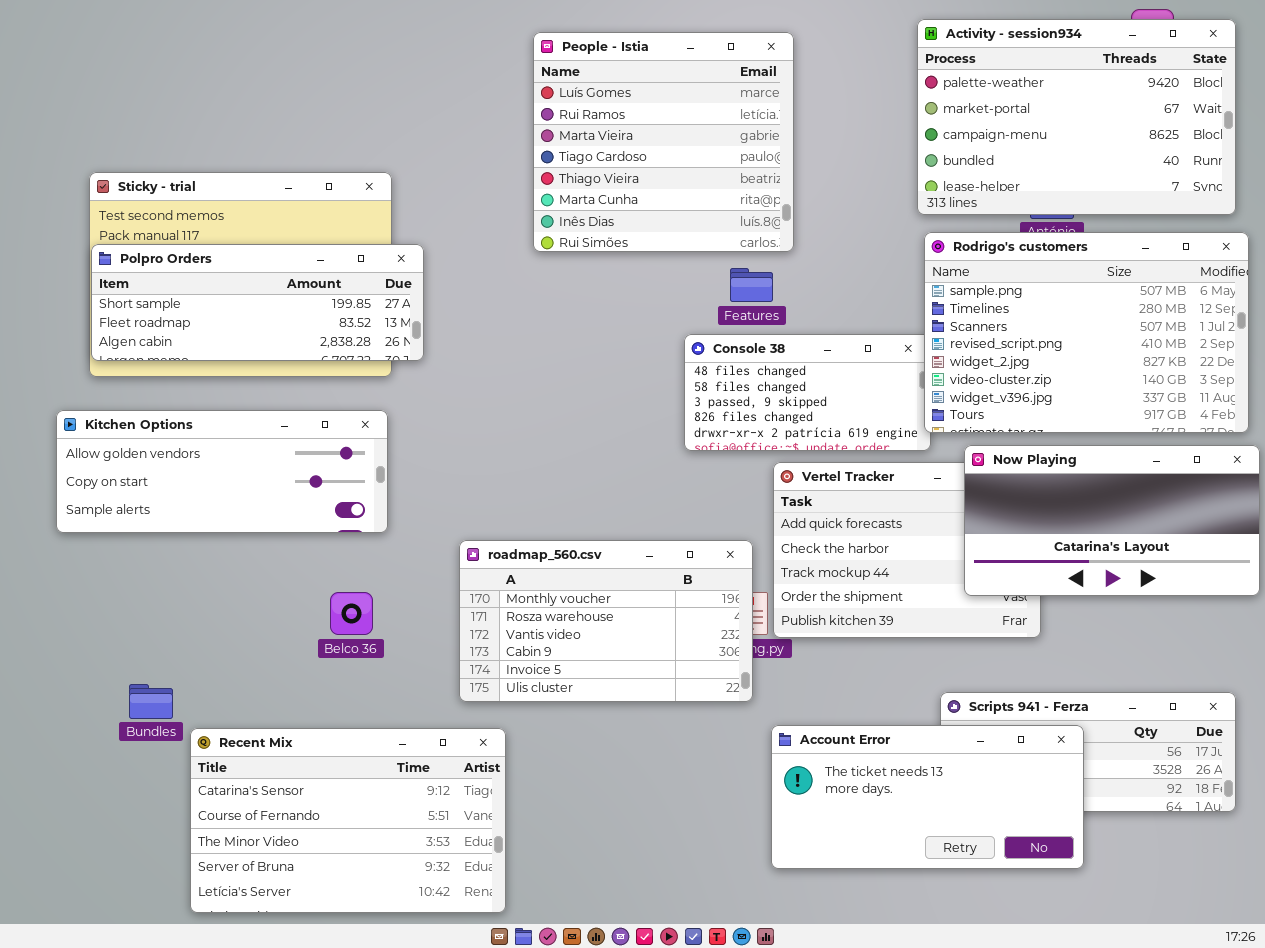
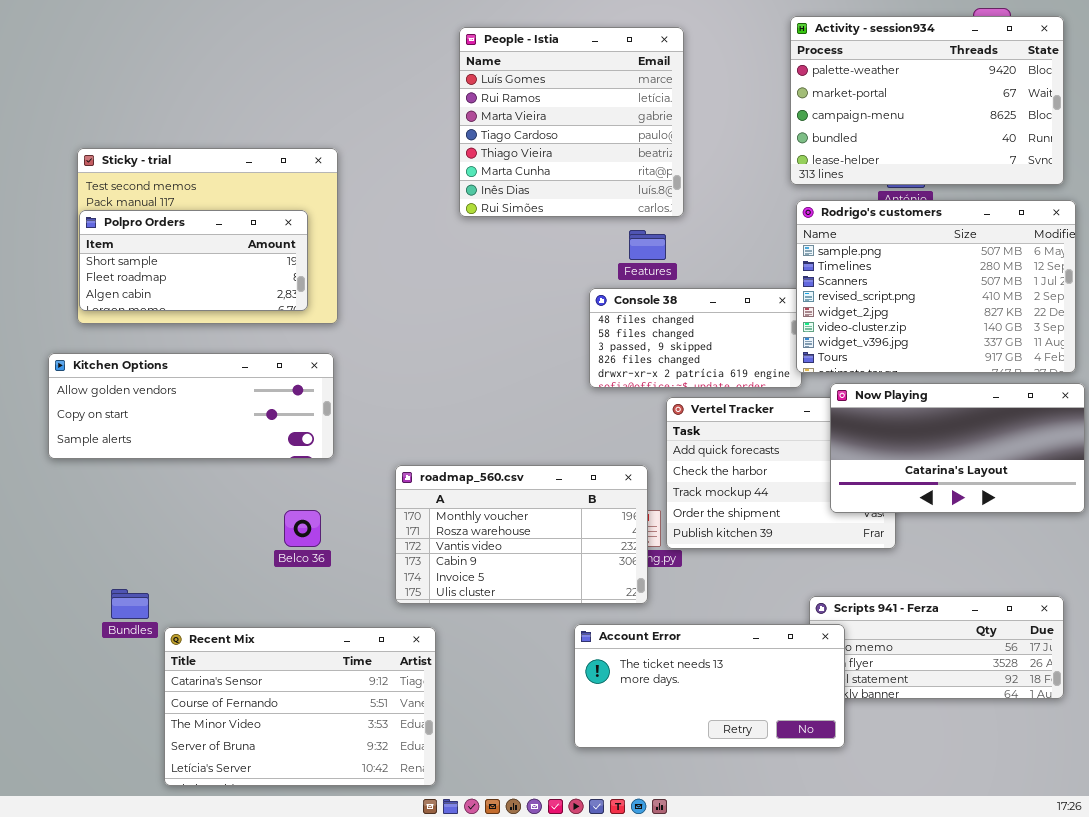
Polpro Orders: [91,244,424,361] -> [79,210,308,311], resized
Account Error: [771,725,1084,869] -> [574,624,845,748], moved

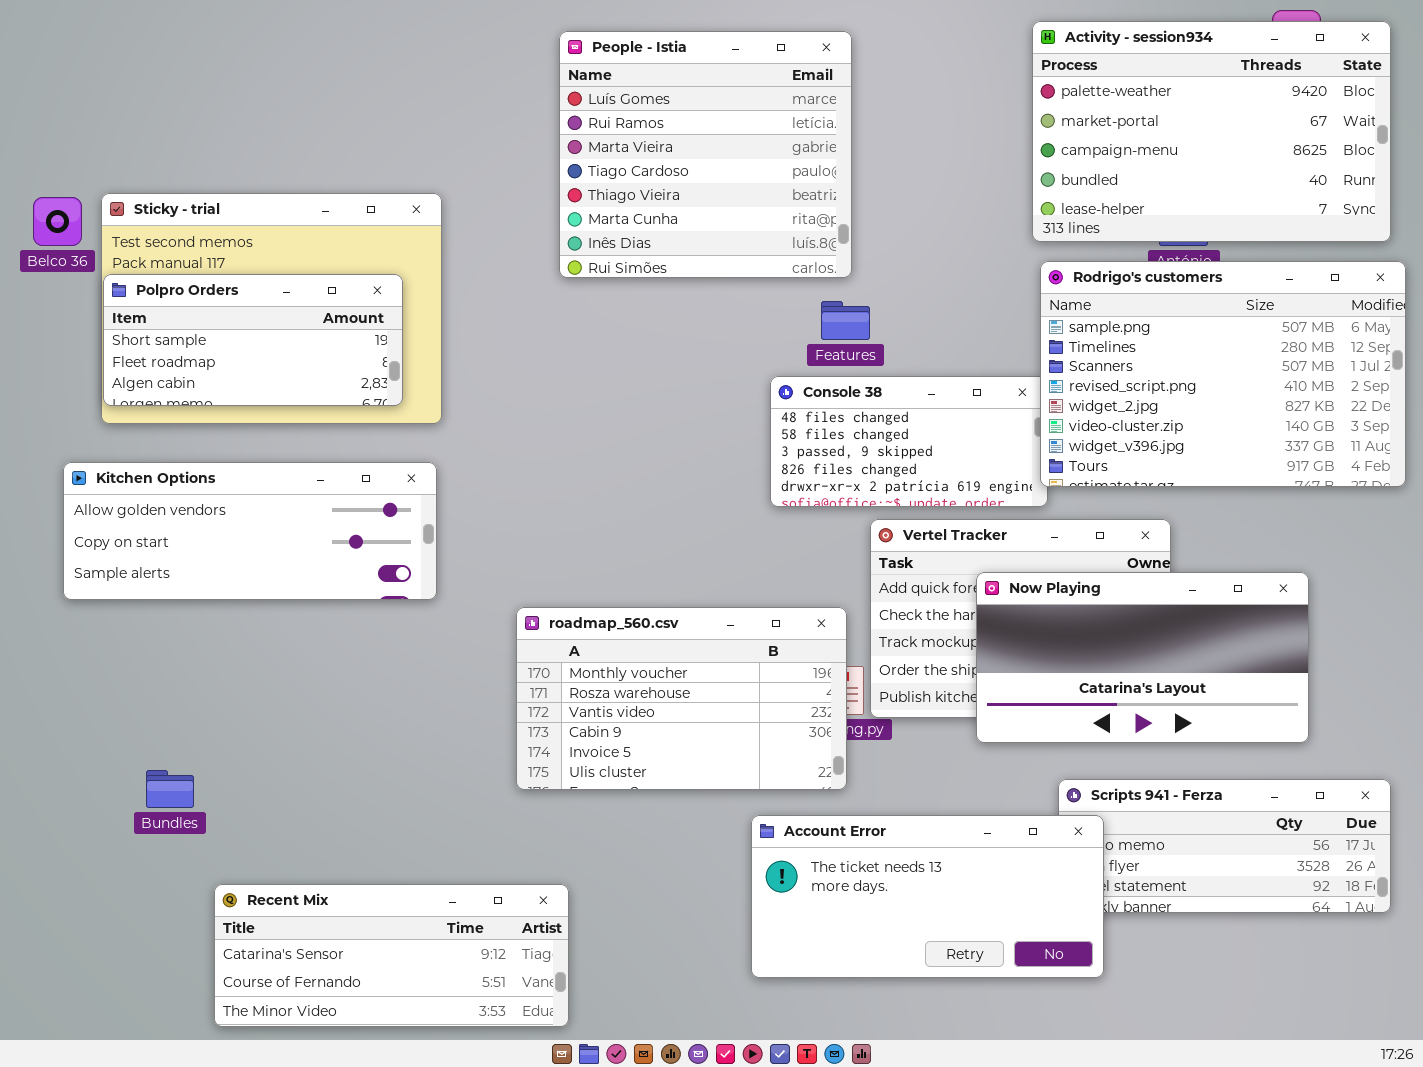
People - Istia: [459,27,684,217] -> [559,31,852,278], moved
Now Playing: [830,383,1085,513] -> [976,572,1309,743], moved
Belco 36: [284,510,321,547] -> [33,197,82,246], moved
Recent Mix: [164,627,436,786] -> [214,884,569,1027], resized

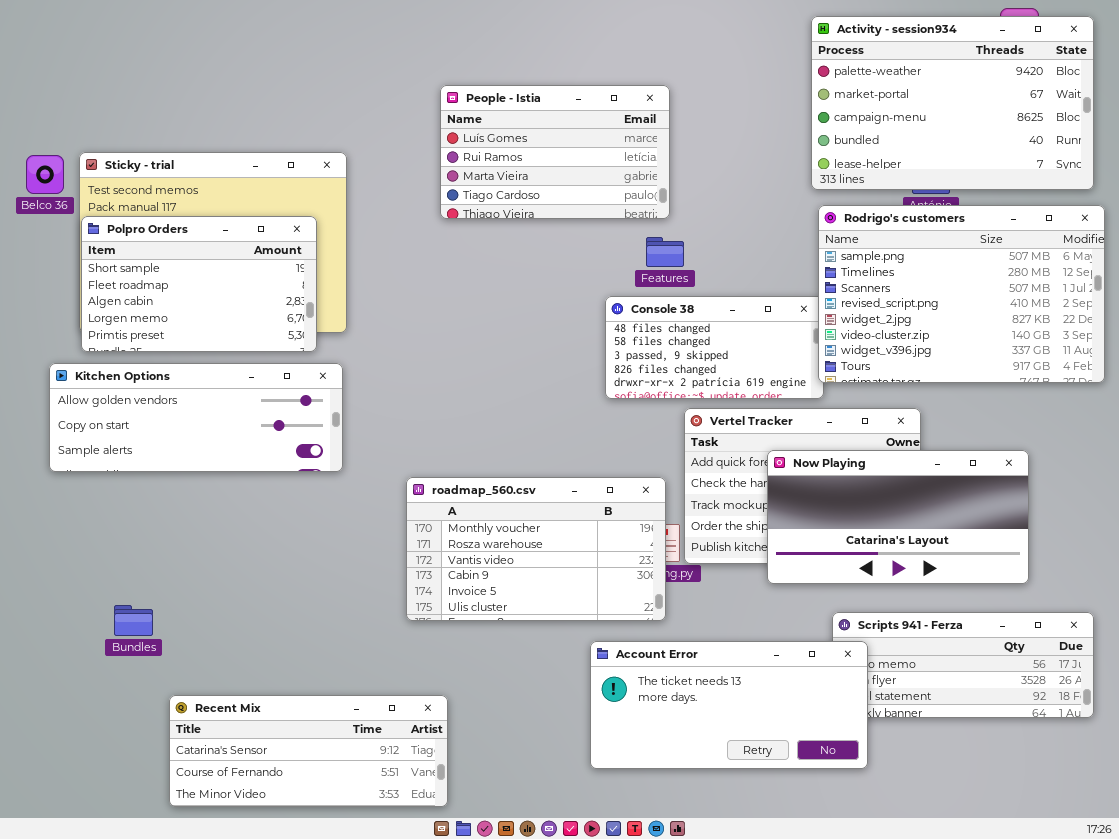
People - Istia: [559,31,852,278] -> [440,85,670,219], resized
Polpro Orders: [103,274,403,406] -> [81,216,317,352], resized

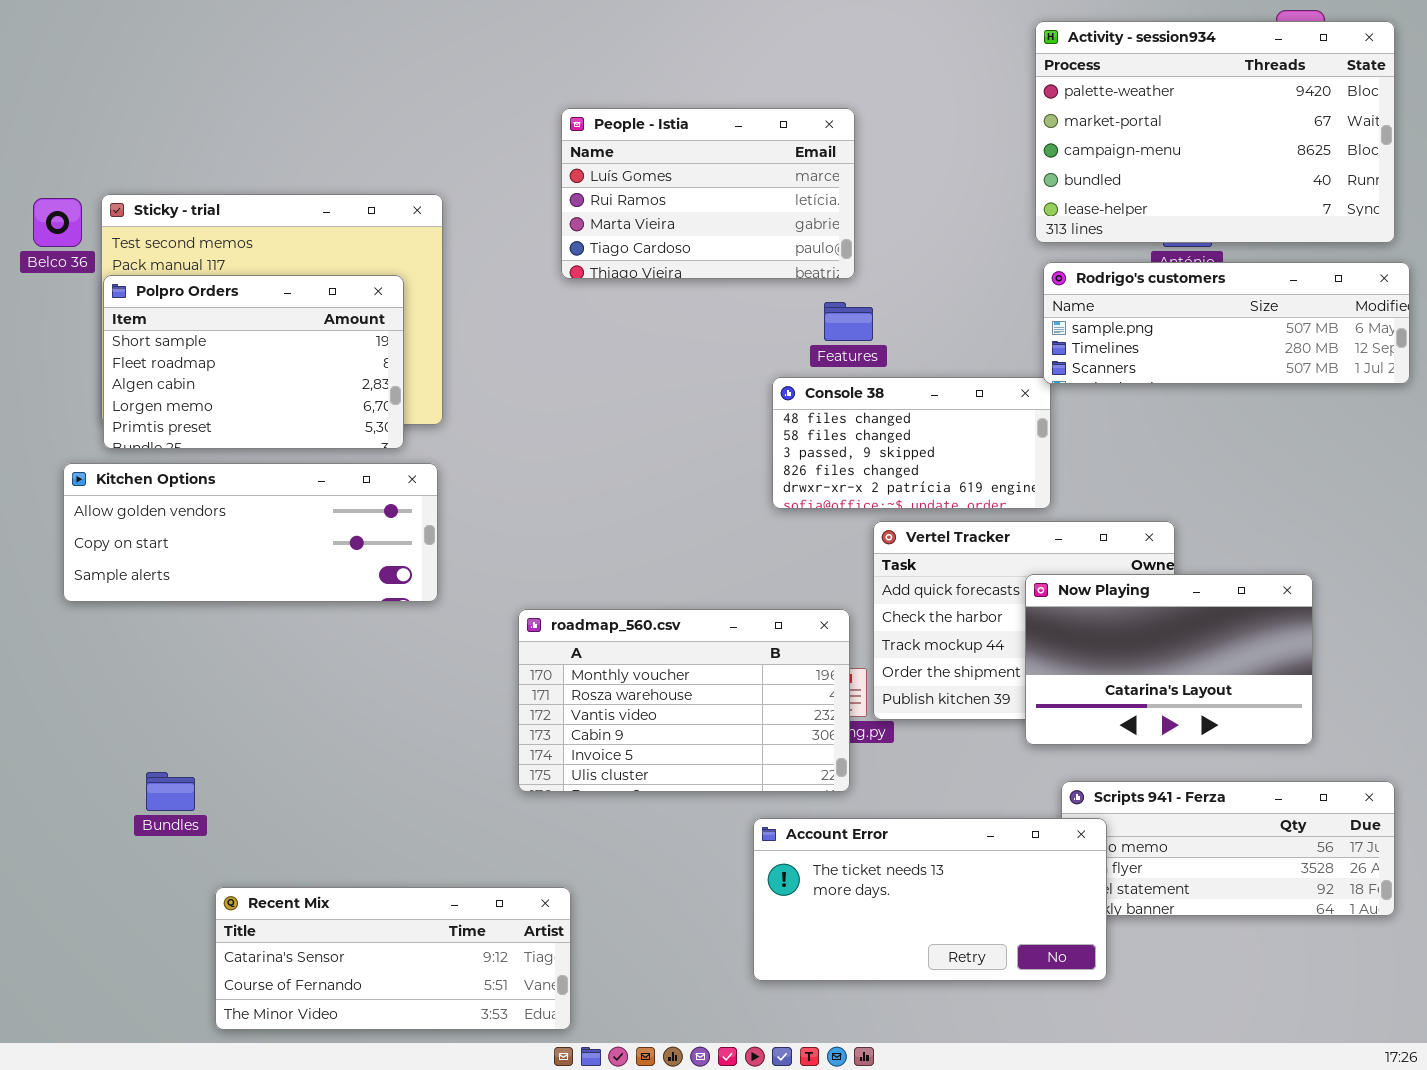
Rodrigo's customers: [818,205,1105,383] -> [1043,262,1410,384], resized
Now Playing: [767,450,1029,584] -> [1025,574,1313,745], resized

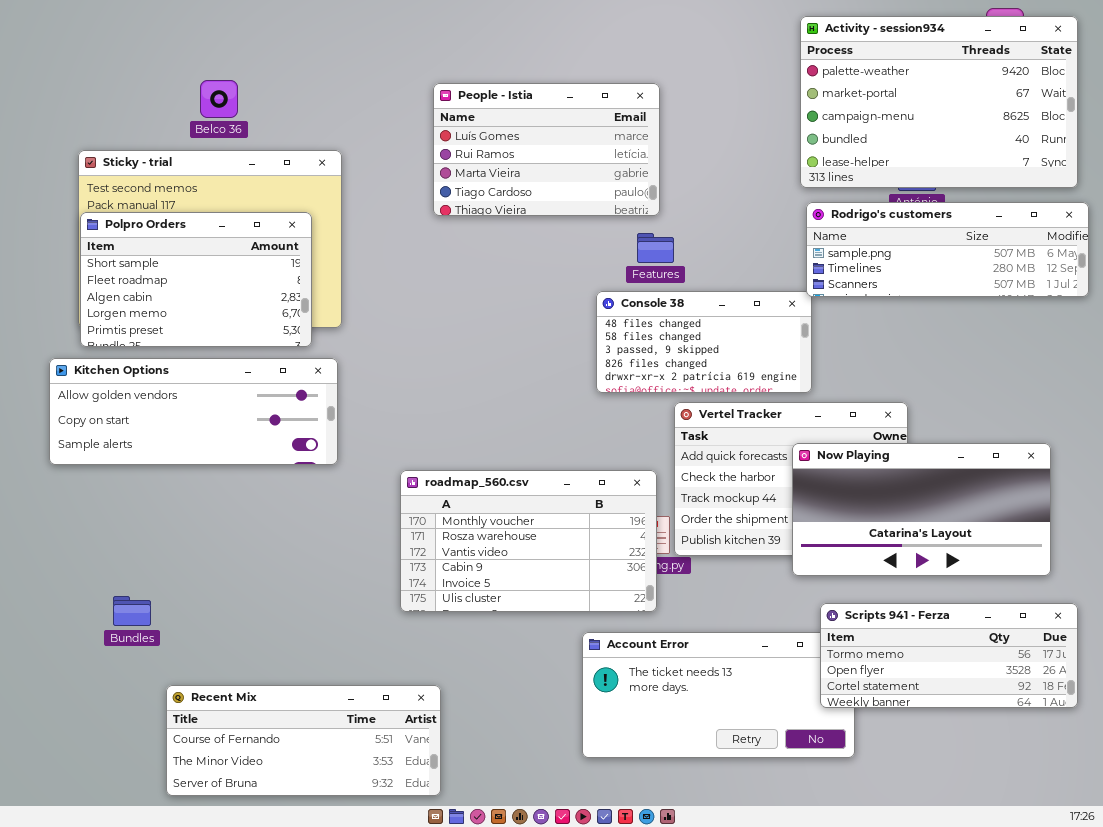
Belco 36: [33,198,82,247] -> [200,80,238,118], moved
Now Playing: [1025,574,1313,745] -> [792,443,1051,576], resized
Scripts 941 - Ferza: [1061,781,1395,916] -> [820,603,1078,708], raised
Recent Mix: [215,887,571,1030] -> [166,685,441,796], scrolled down 1 row

